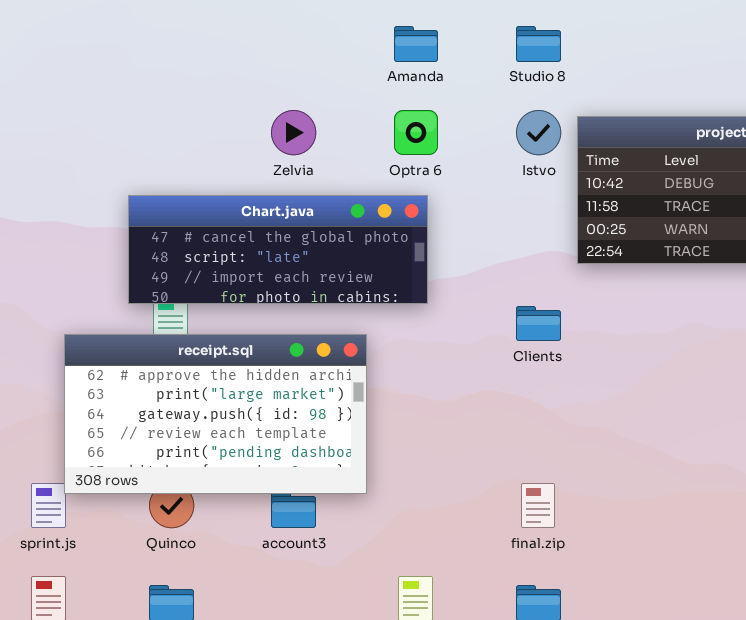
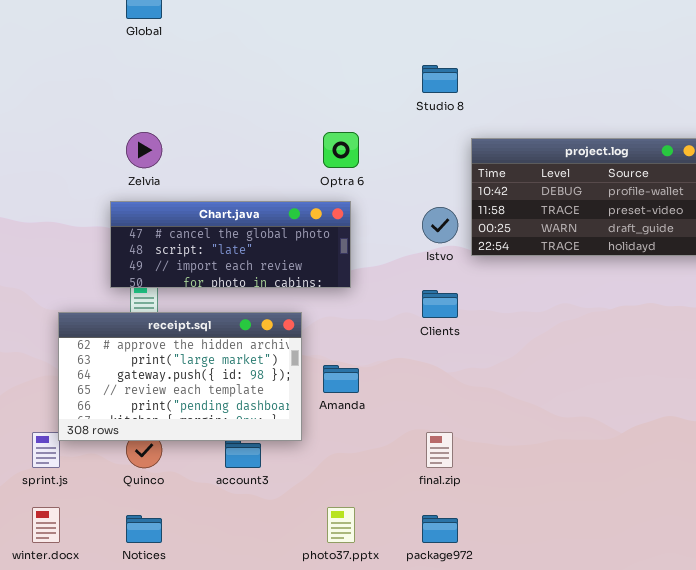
Amanda: [394,26,438,62] -> [323,365,359,393], moved
Zelvia: [271,110,316,155] -> [126,132,162,168], moved
Istvo: [516,110,561,155] -> [422,207,458,243], moved

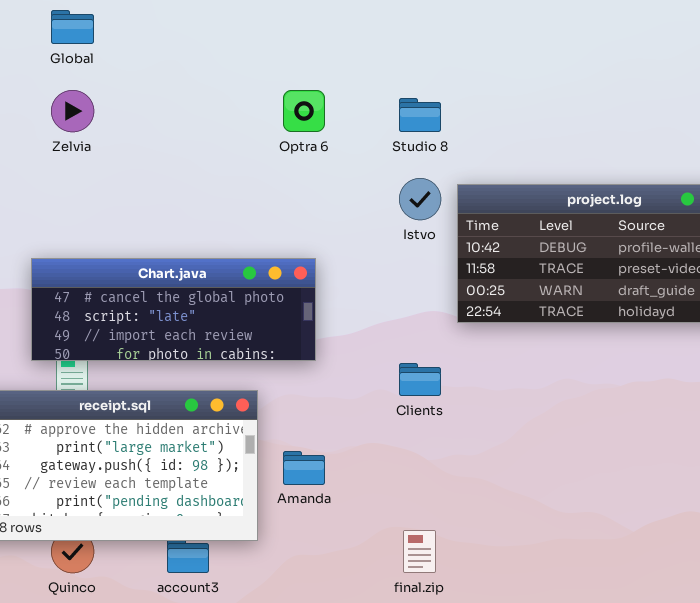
Zelvia: [126,132,162,168] -> [51,90,94,132], moved
Optra 6: [323,132,359,168] -> [283,90,325,132], moved
Istvo: [422,207,458,243] -> [399,178,441,220], moved

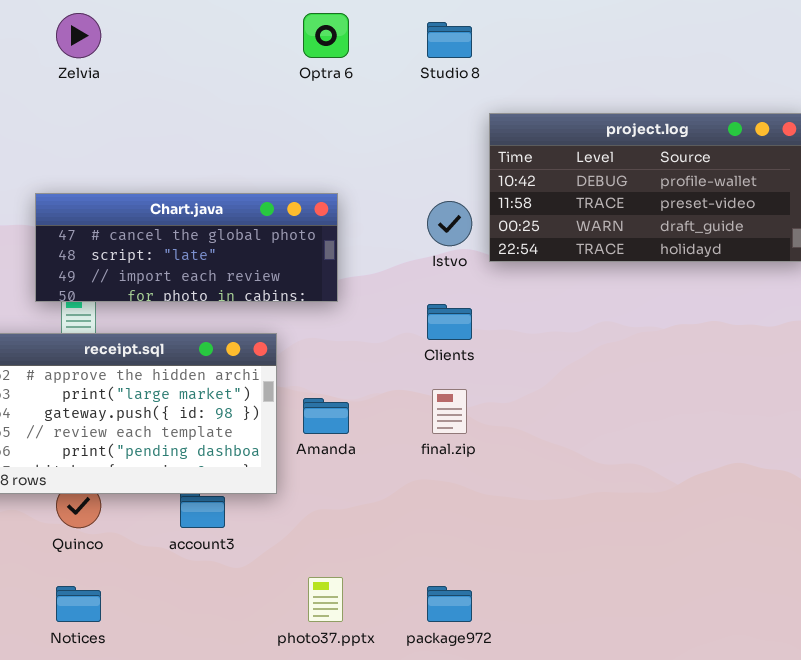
Istvo: [399,178,441,220] -> [427,201,472,246], moved
final.zip: [403,530,436,573] -> [432,389,467,434], moved

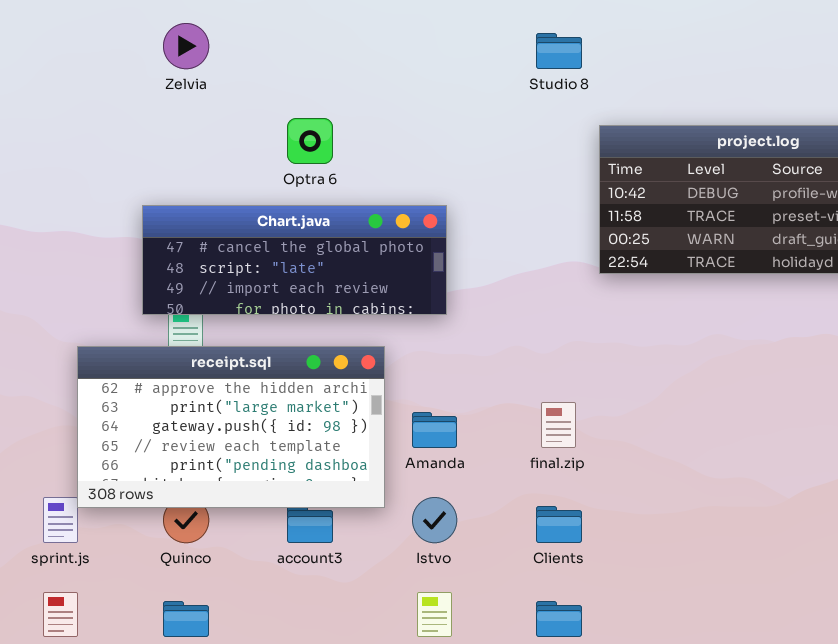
Optra 6: [303,13,349,58] -> [287,118,333,164], moved
Istvo: [427,201,472,246] -> [412,497,457,543], moved
Clients: [427,304,472,340] -> [536,506,582,543], moved

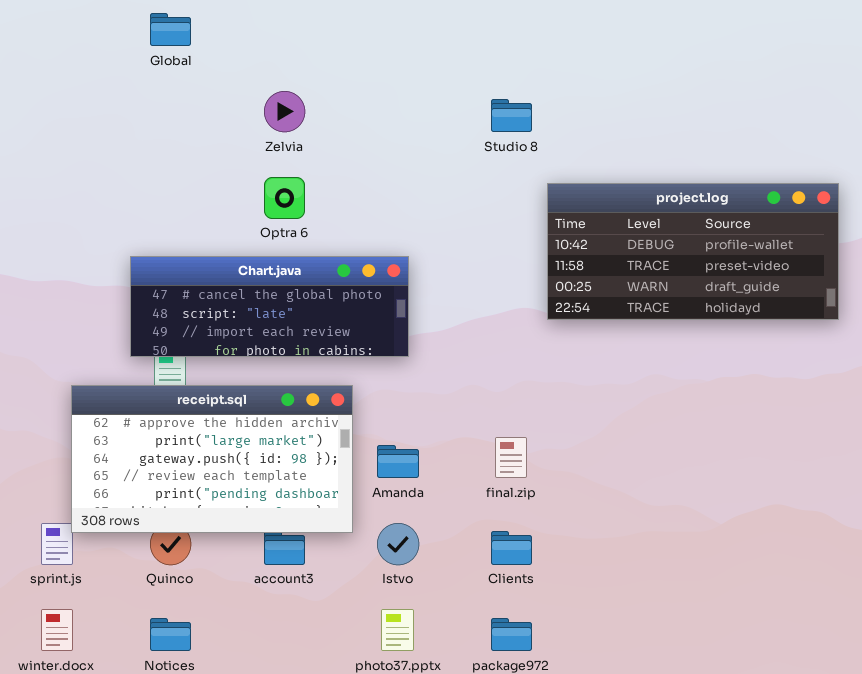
Zelvia: [163,23,209,69] -> [264,91,305,132], moved

